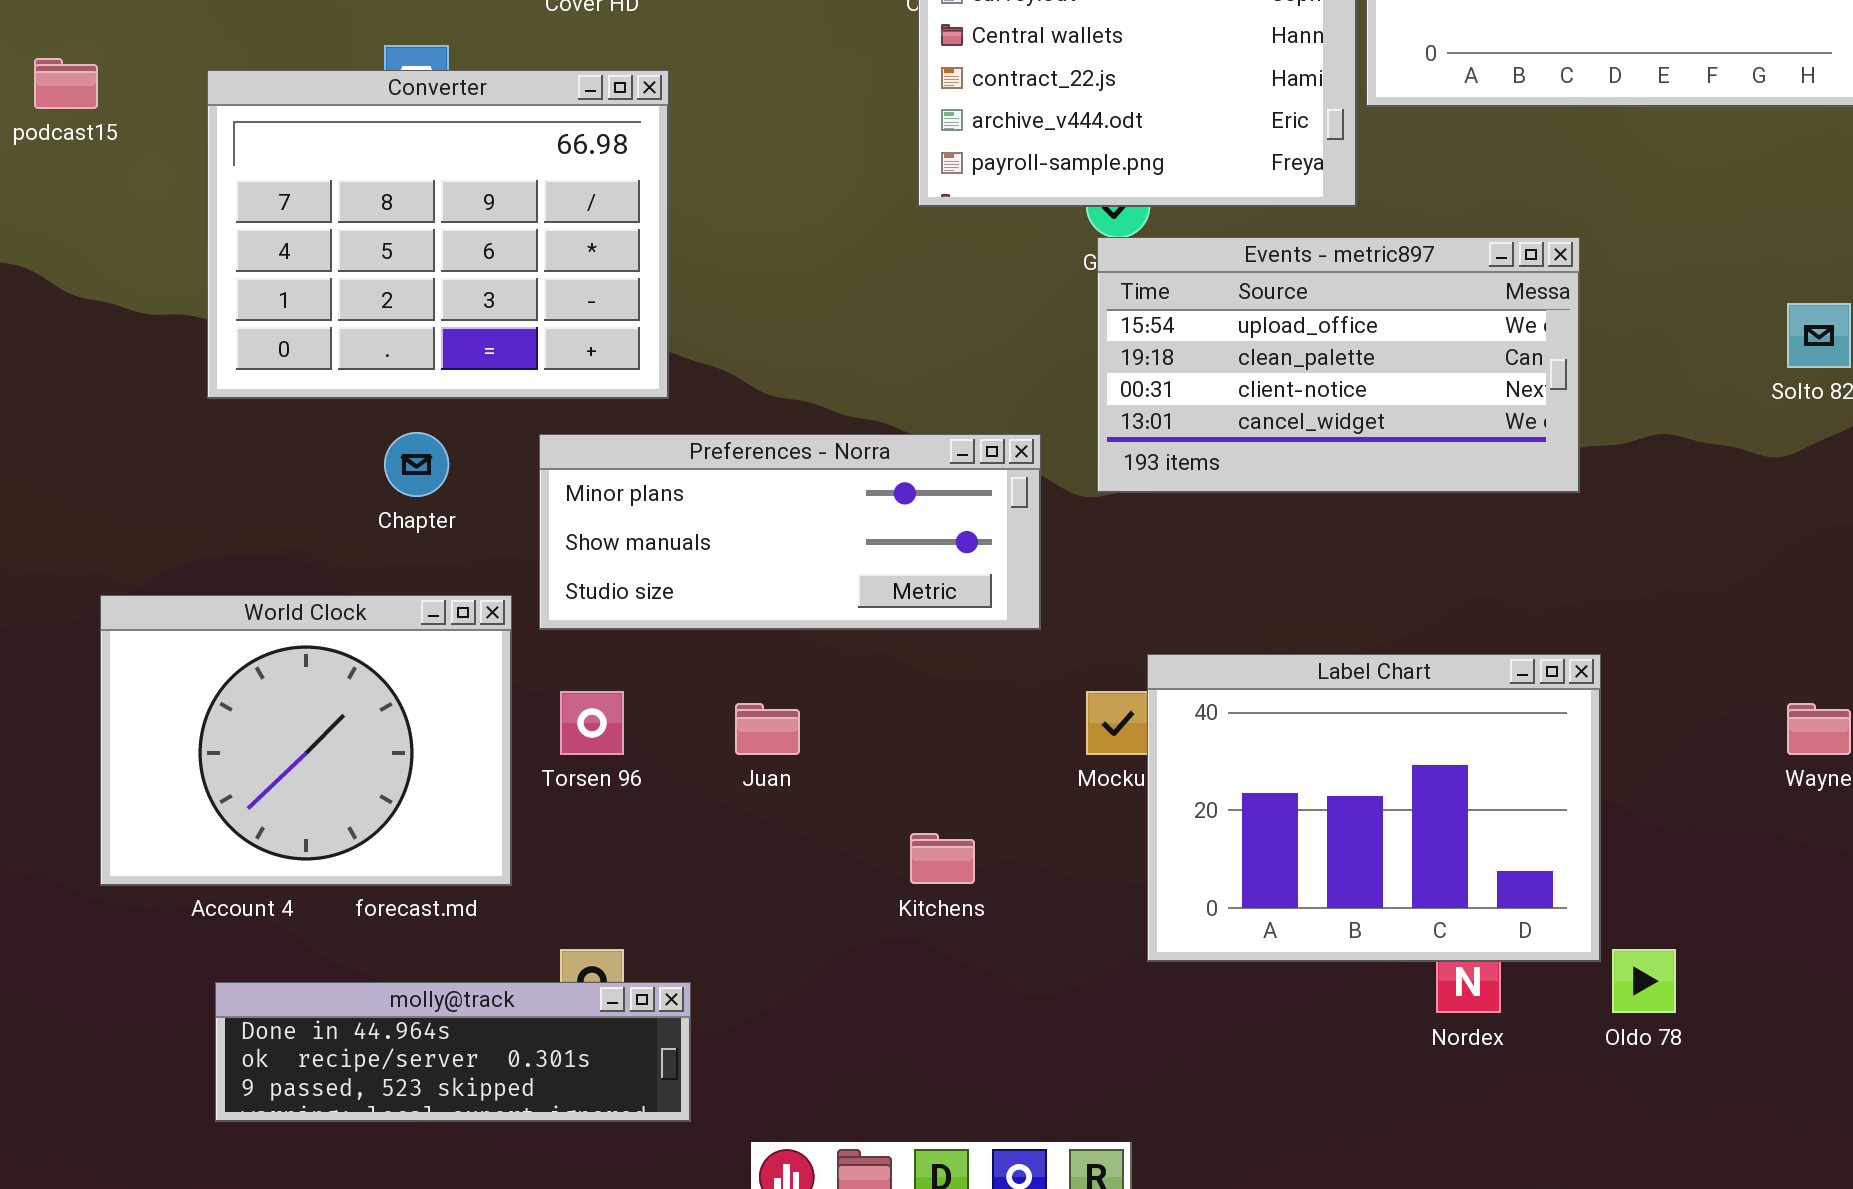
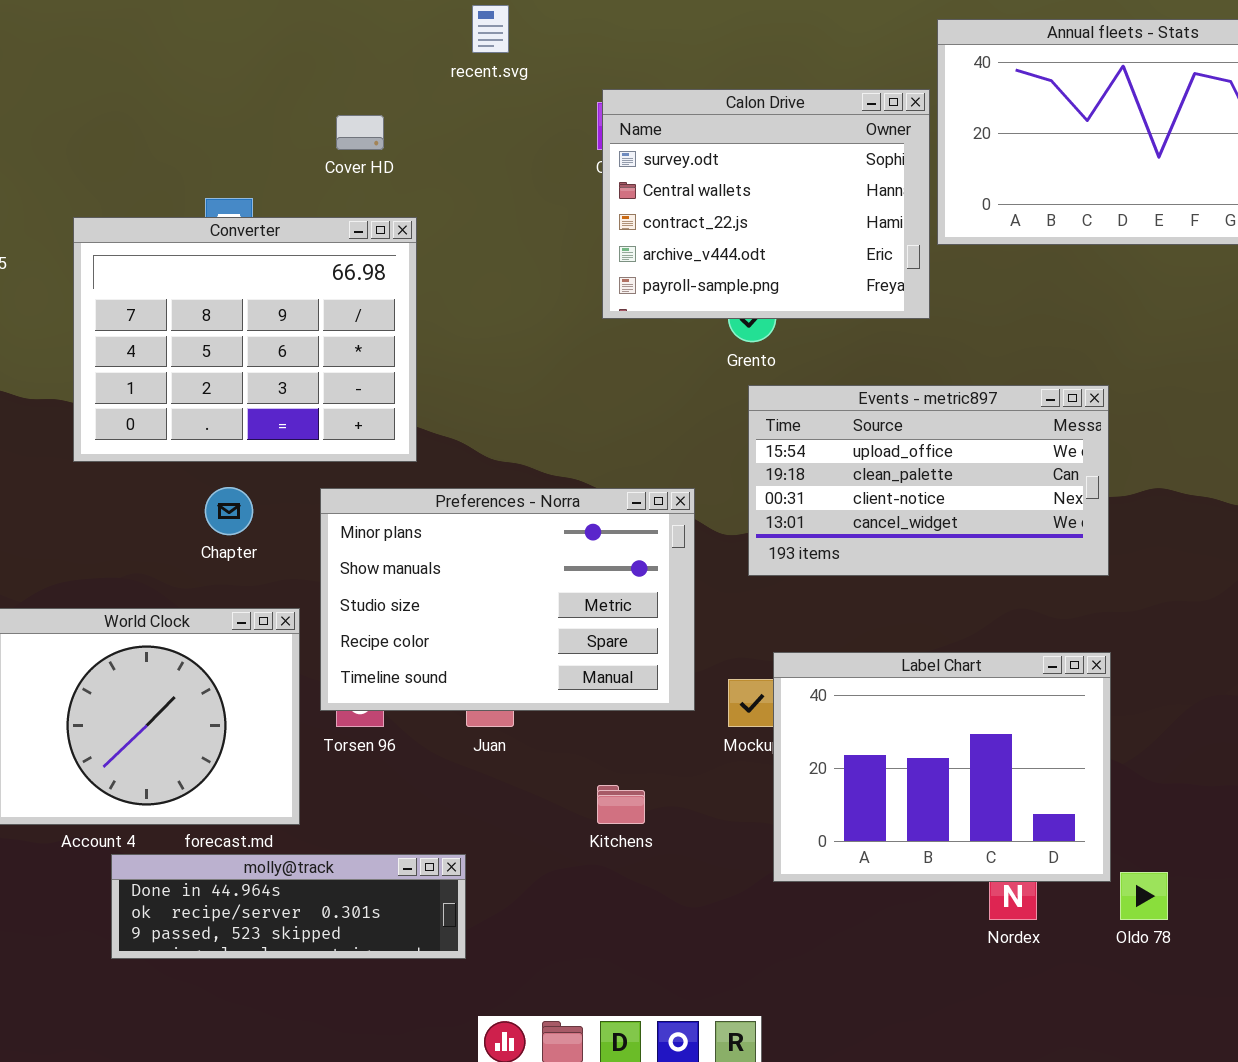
Events - metric897: [1097,237,1580,493] -> [748,385,1109,576], moved
Preferences - Norra: [539,434,1041,630] -> [320,488,695,711], resized
molly@track: [215,982,691,1122] -> [111,854,466,959], moved

